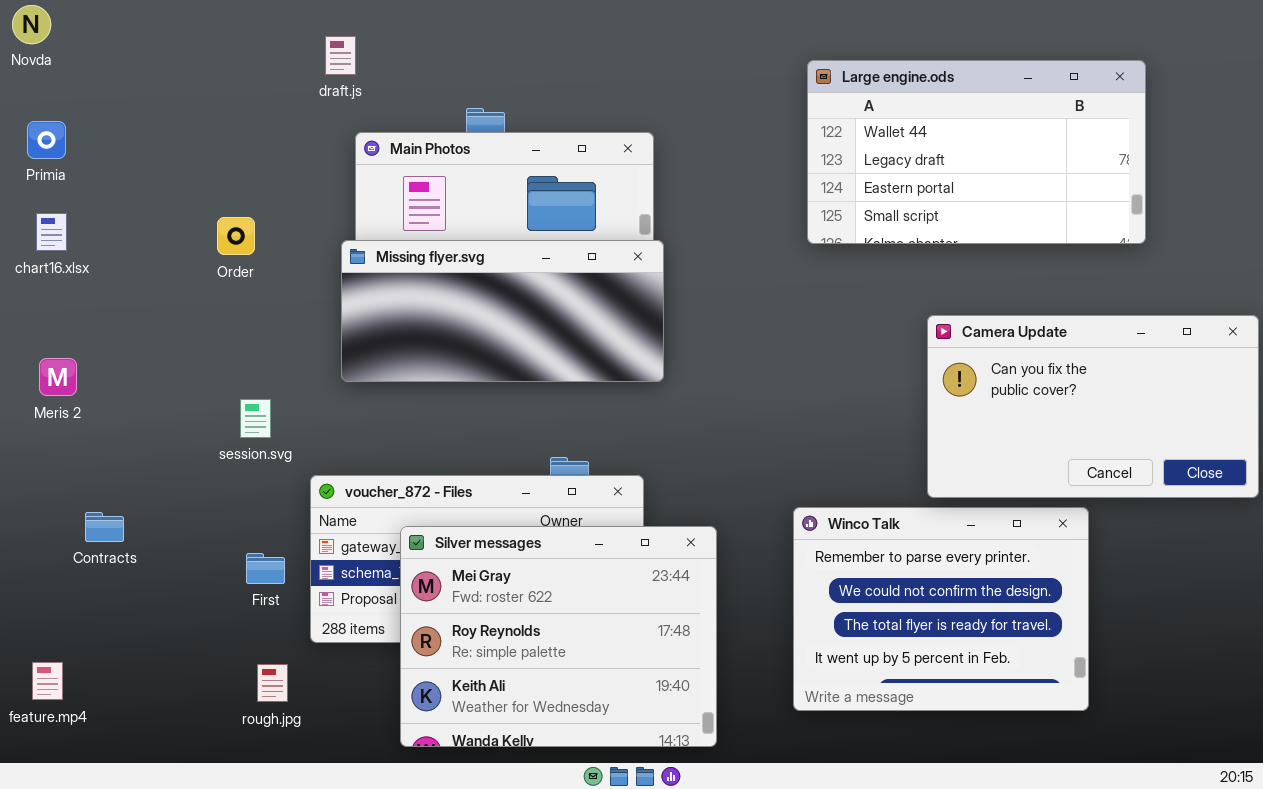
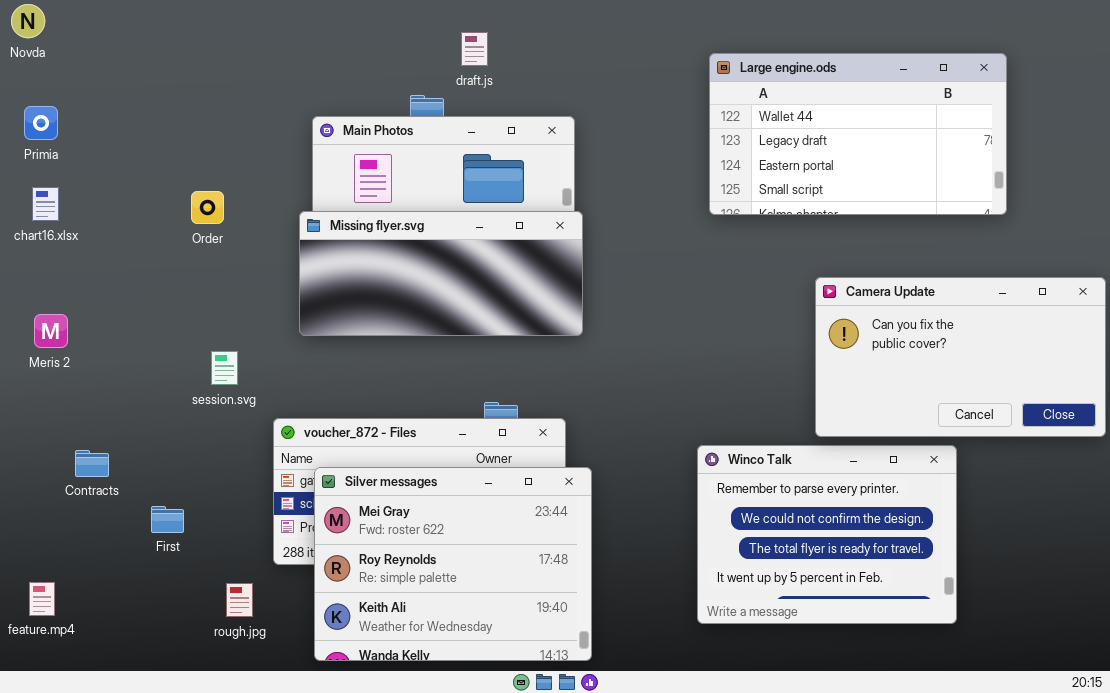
draft.js: [325,36,356,75] -> [461,32,488,66], moved
Silver messages: [400,526,717,747] -> [314,467,592,661], moved
First: [246,553,285,584] -> [151,506,184,533], moved

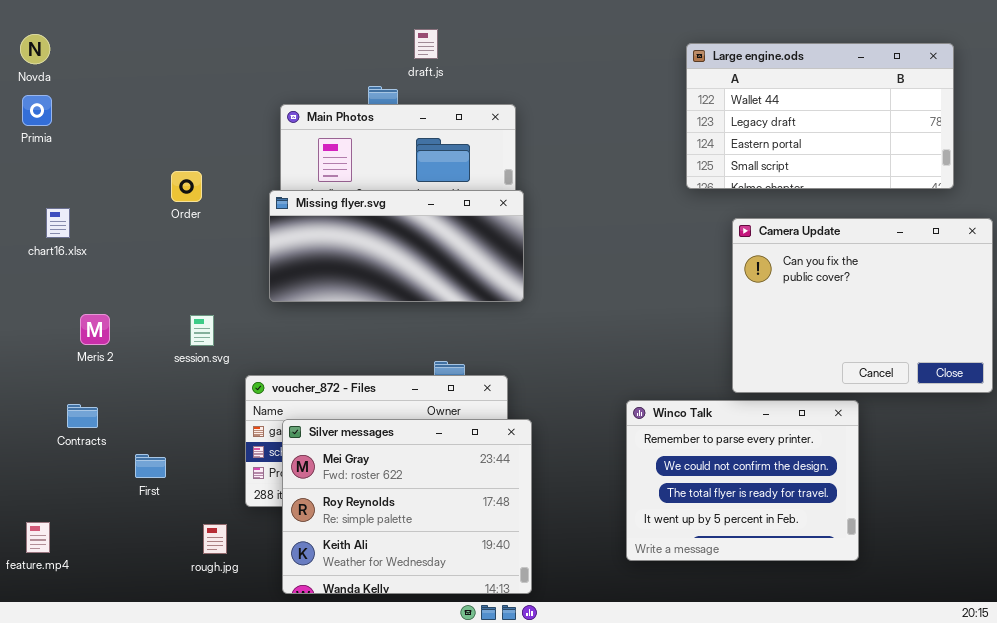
Novda: [11,4,45,38] -> [20,34,50,64], moved
Large engine.ods: [709,53,1007,215] -> [686,43,954,189], moved
chart16.xlsx: [32,187,59,221] -> [46,208,70,238], moved
Camera Update: [815,277,1106,437] -> [732,218,993,393], resized
Meris 2: [34,314,68,348] -> [80,314,110,345], moved

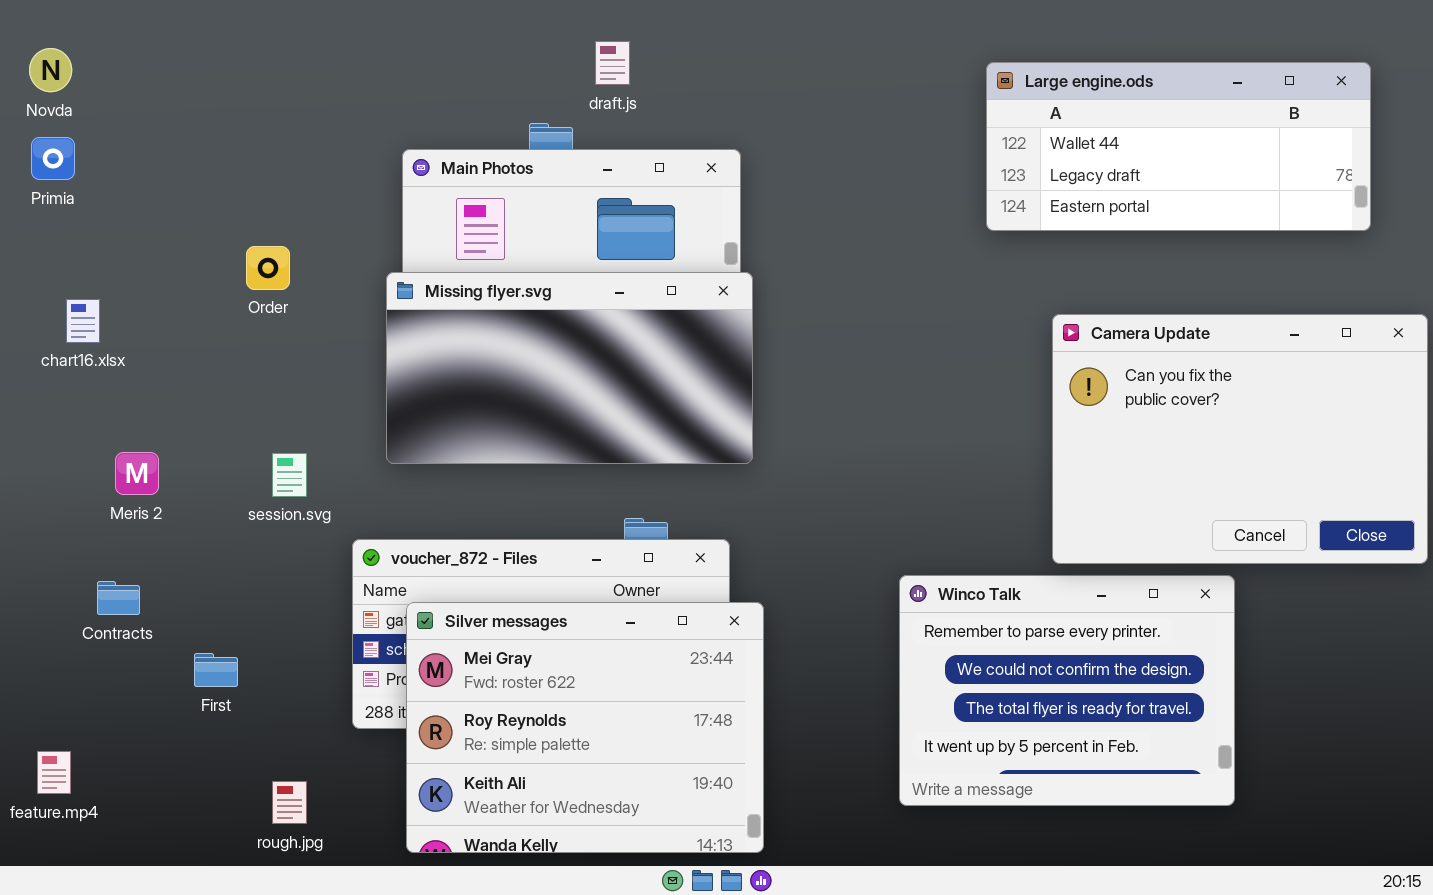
Large engine.ods: [686,43,954,189] -> [986,62,1371,231], resized
Missing flyer.svg: [269,190,524,302] -> [386,272,753,464], resized
rough.jpg: [203,524,227,554] -> [272,781,307,824], moved

